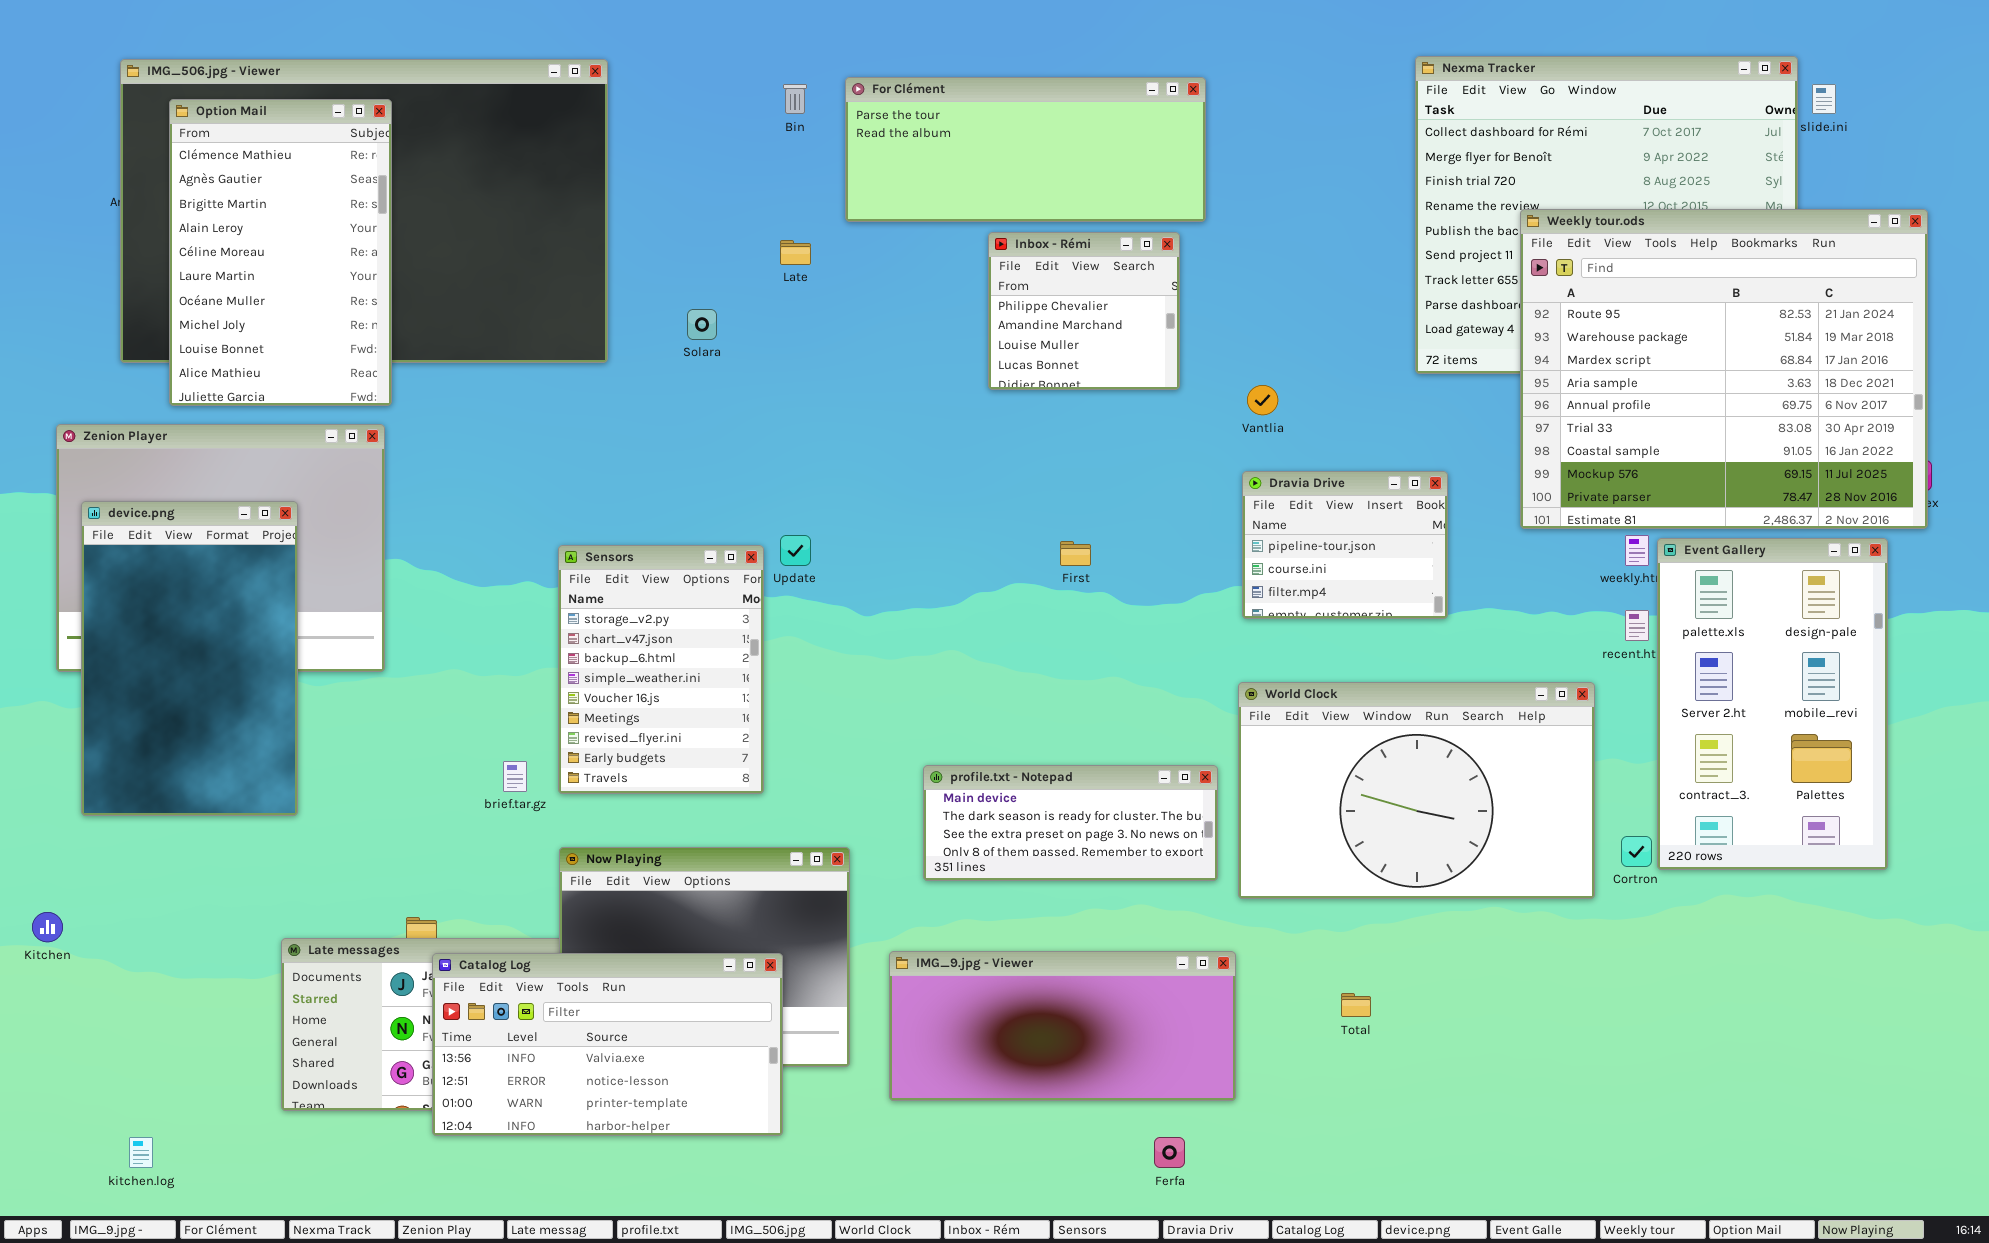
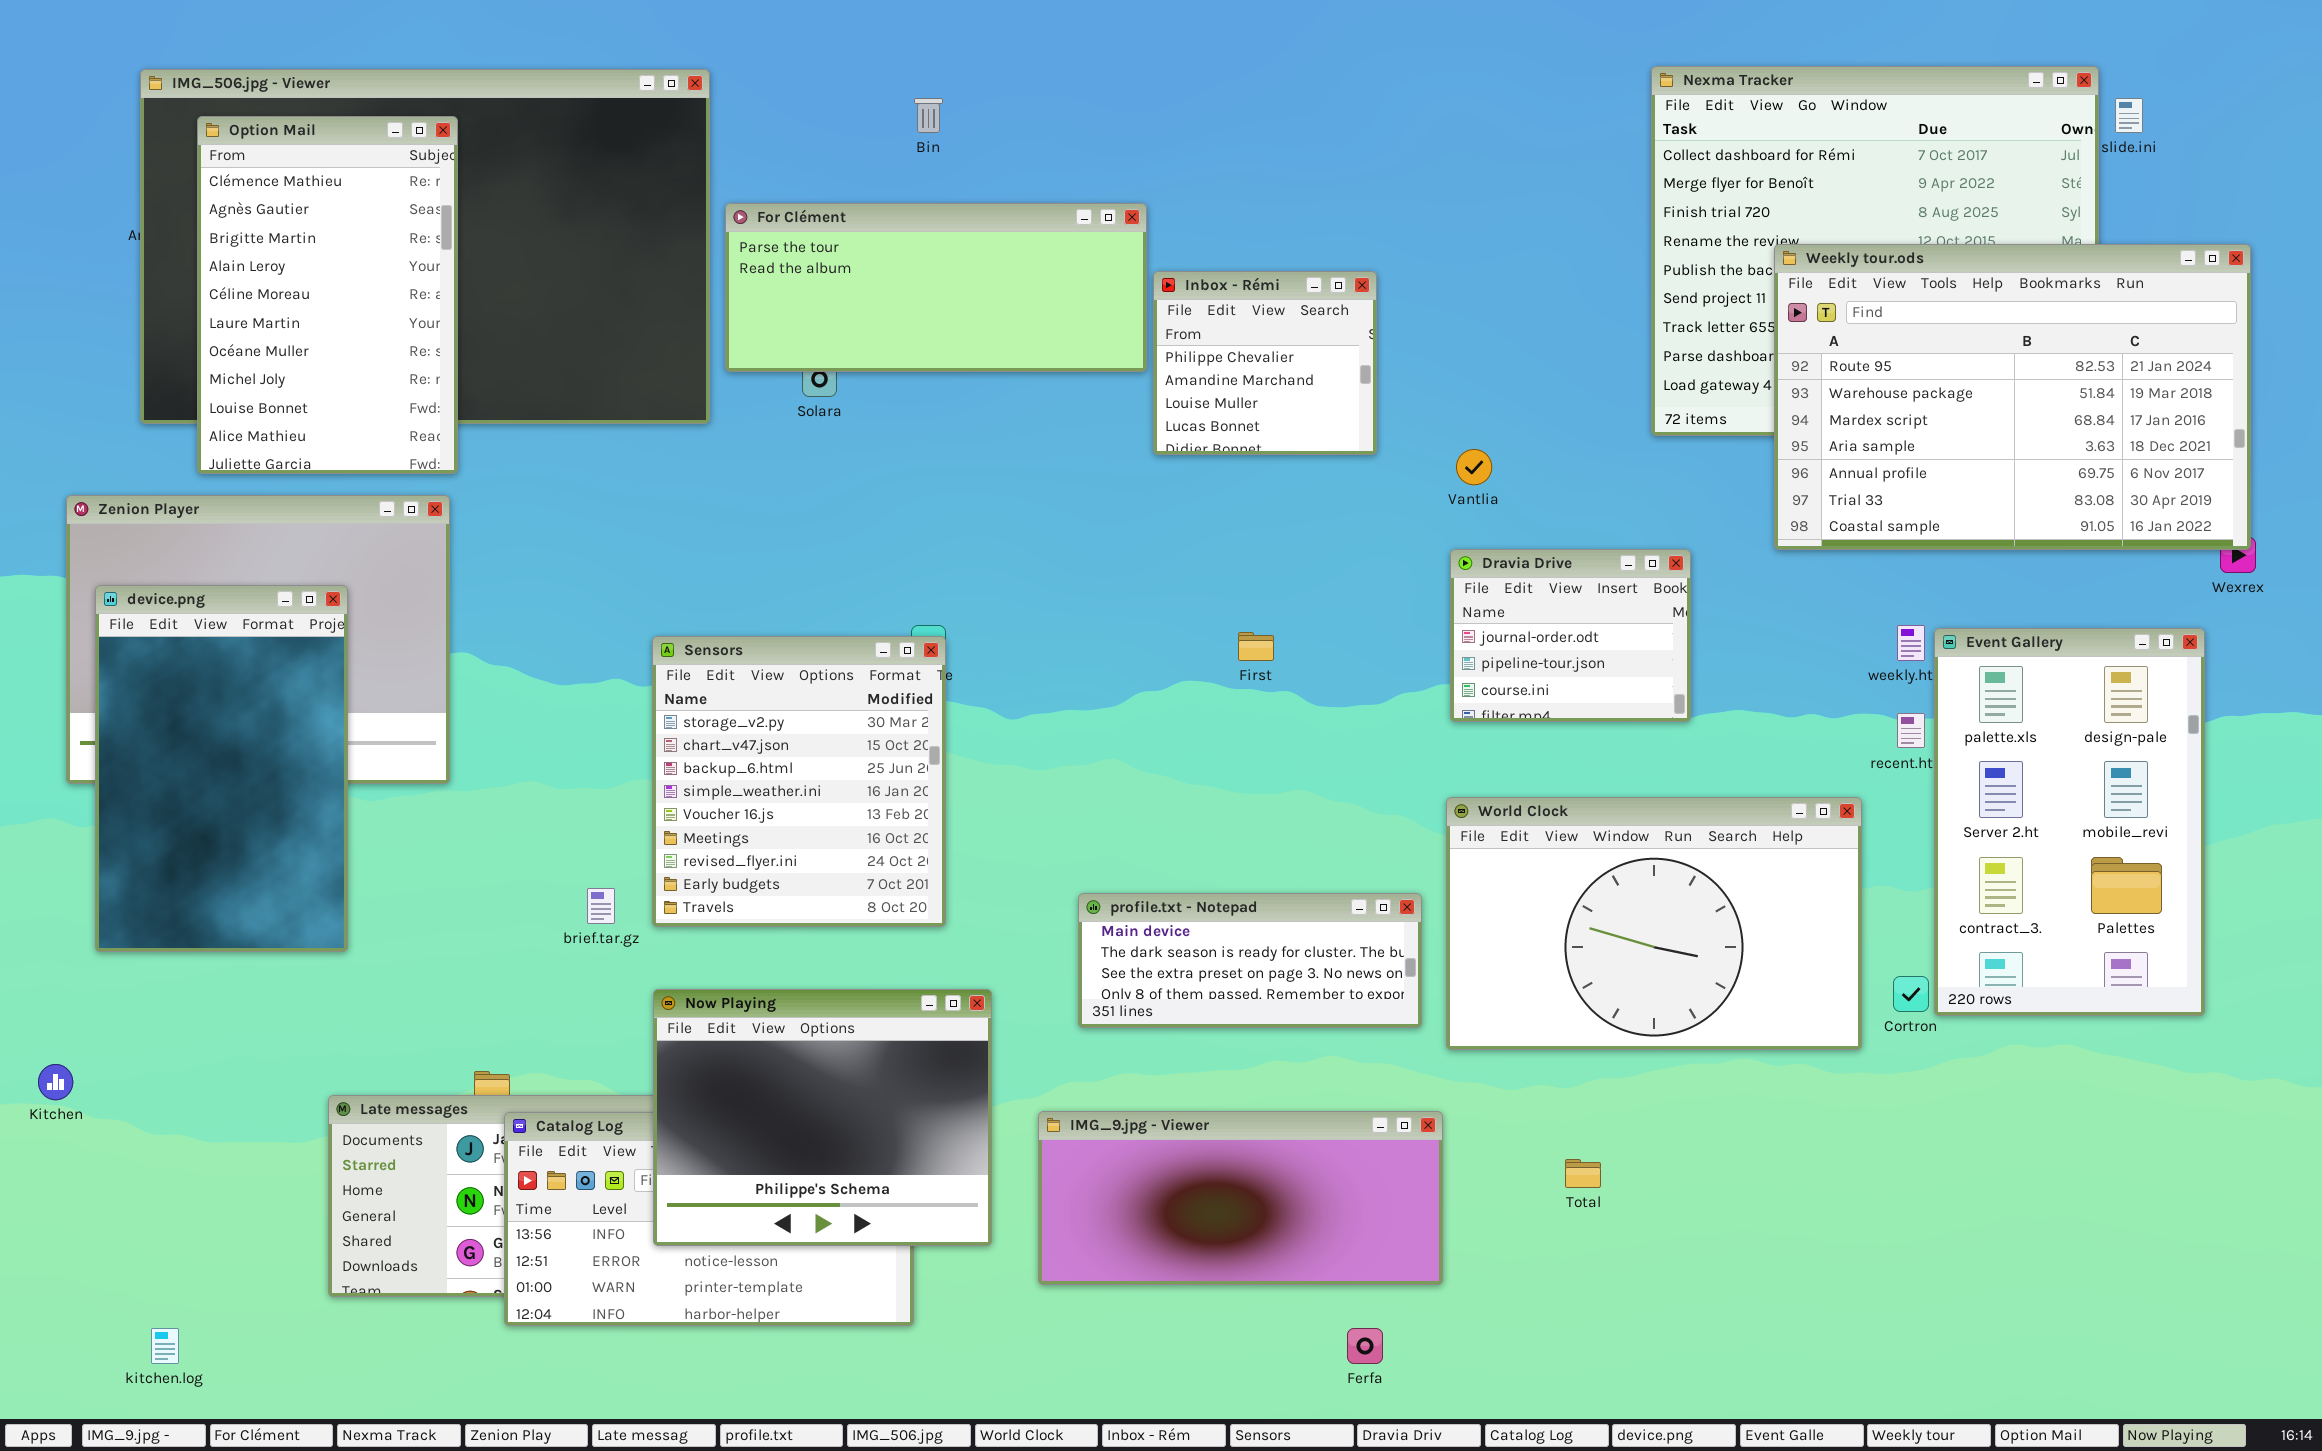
For Clément: [845,77,1206,222] -> [725,203,1147,372], moved
Weekly tour.ods: [1520,209,1928,529] -> [1774,244,2251,550], resized
Dravia Drive: [1242,471,1448,619] -> [1450,549,1691,722], scrolled up 1 row
Sensors: [558,545,764,794] -> [652,636,946,927], resized
Now Playing: [559,847,850,1067] -> [653,989,992,1246], raised

